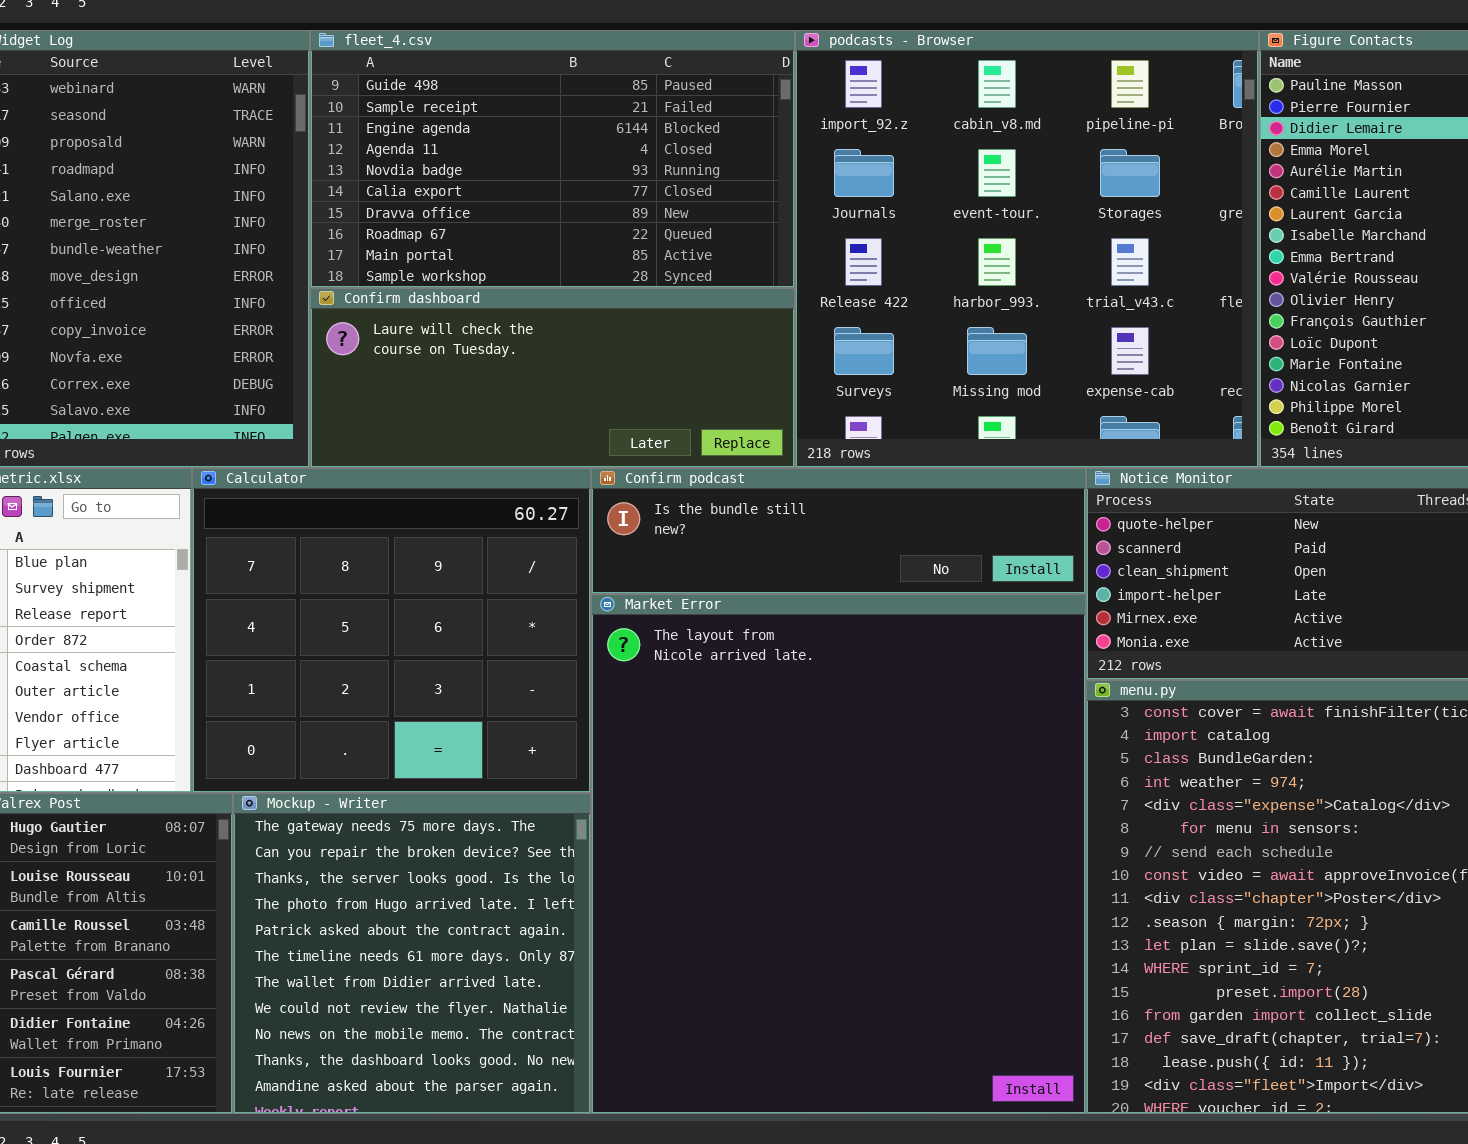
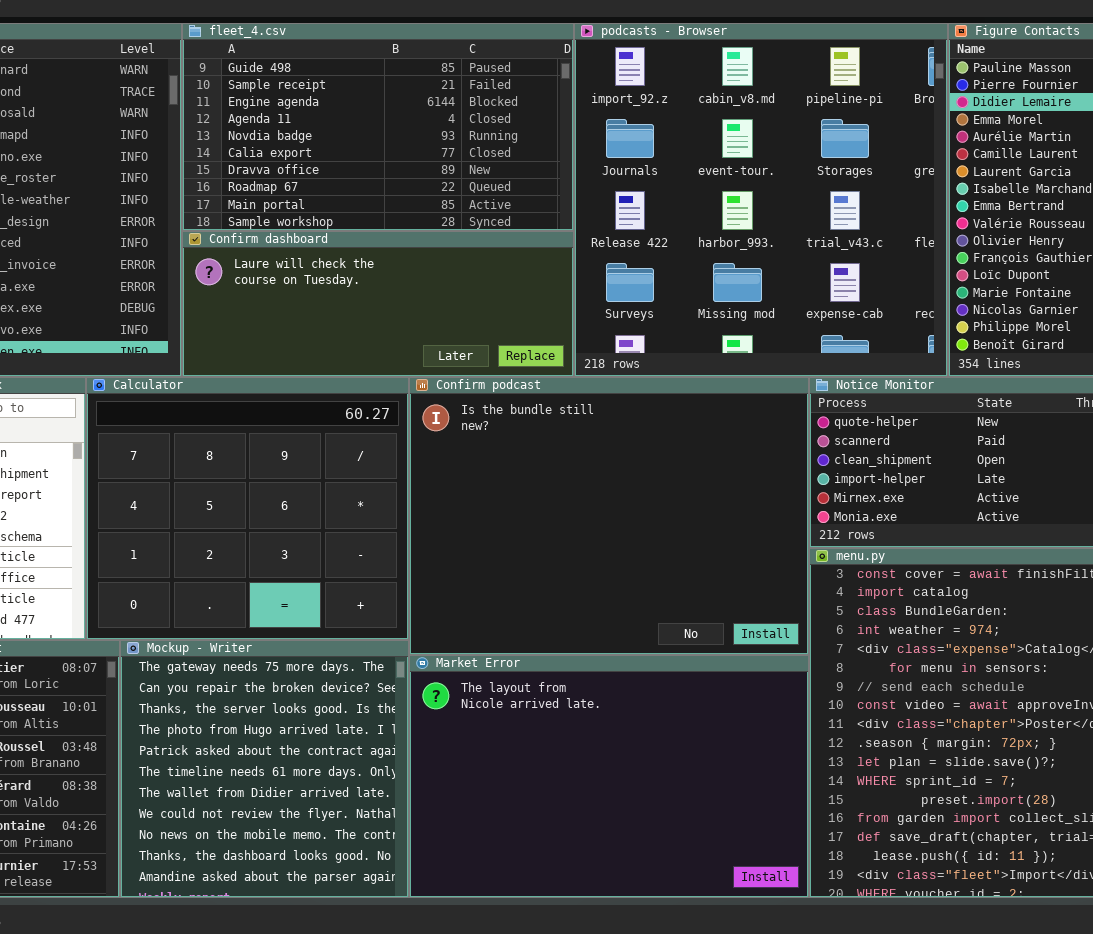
Confirm podcast: [591,468,1086,594] -> [409,377,809,655], resized
Market Error: [591,594,1086,1114] -> [409,655,809,898], resized

